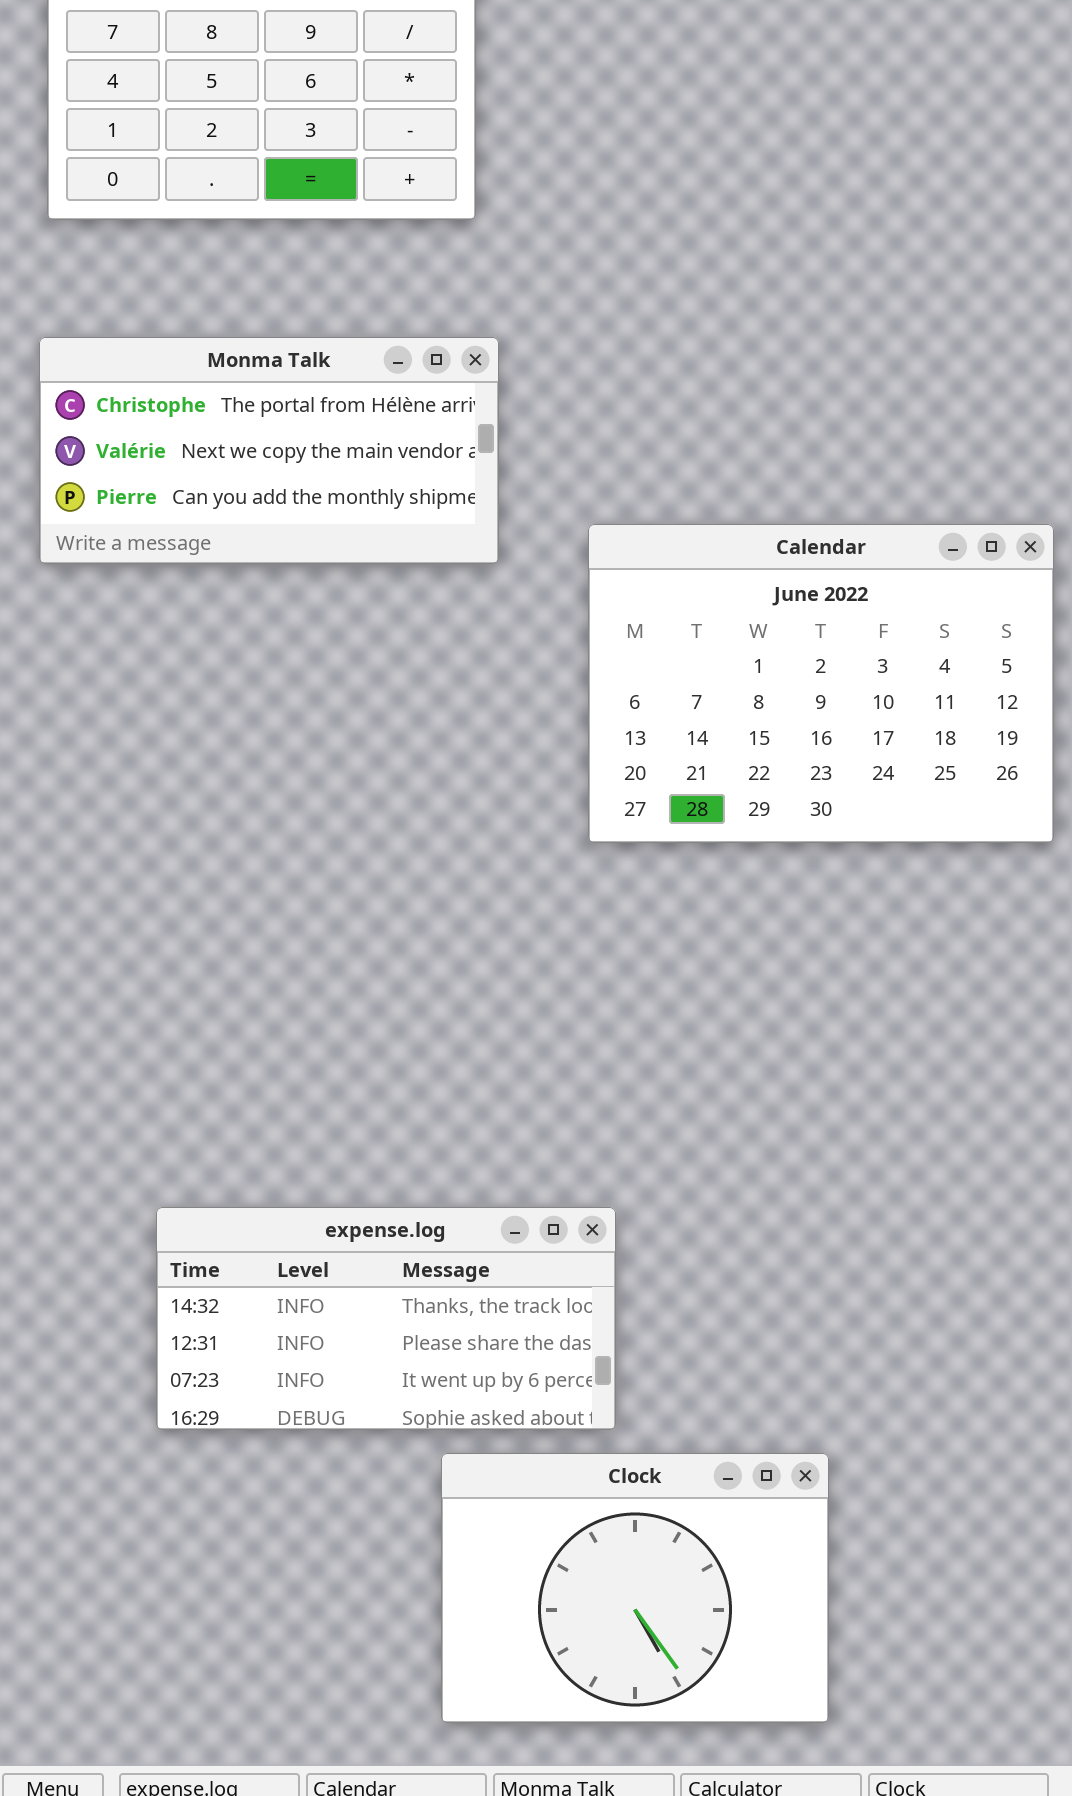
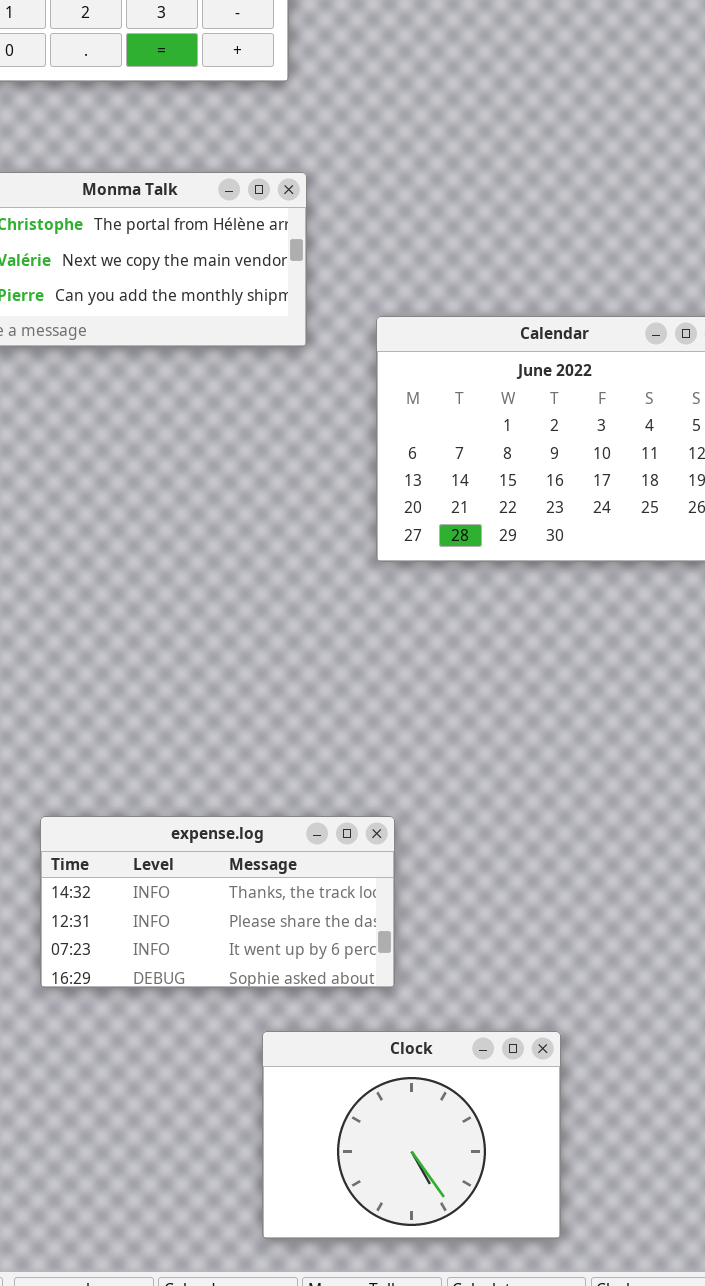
expense.log: [156,1207,616,1430] -> [40,816,395,988], moved

